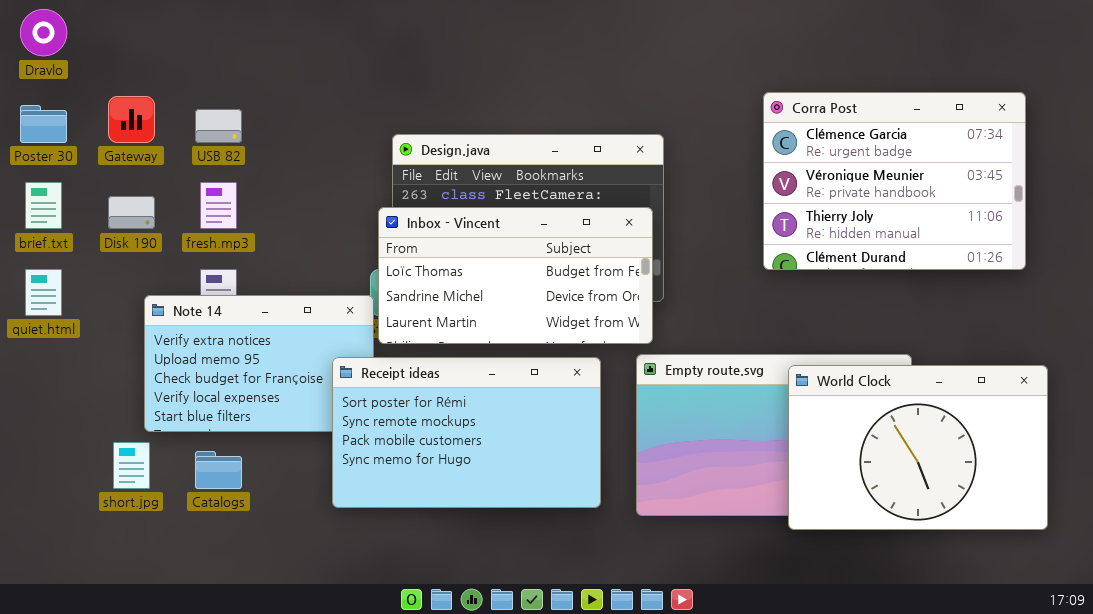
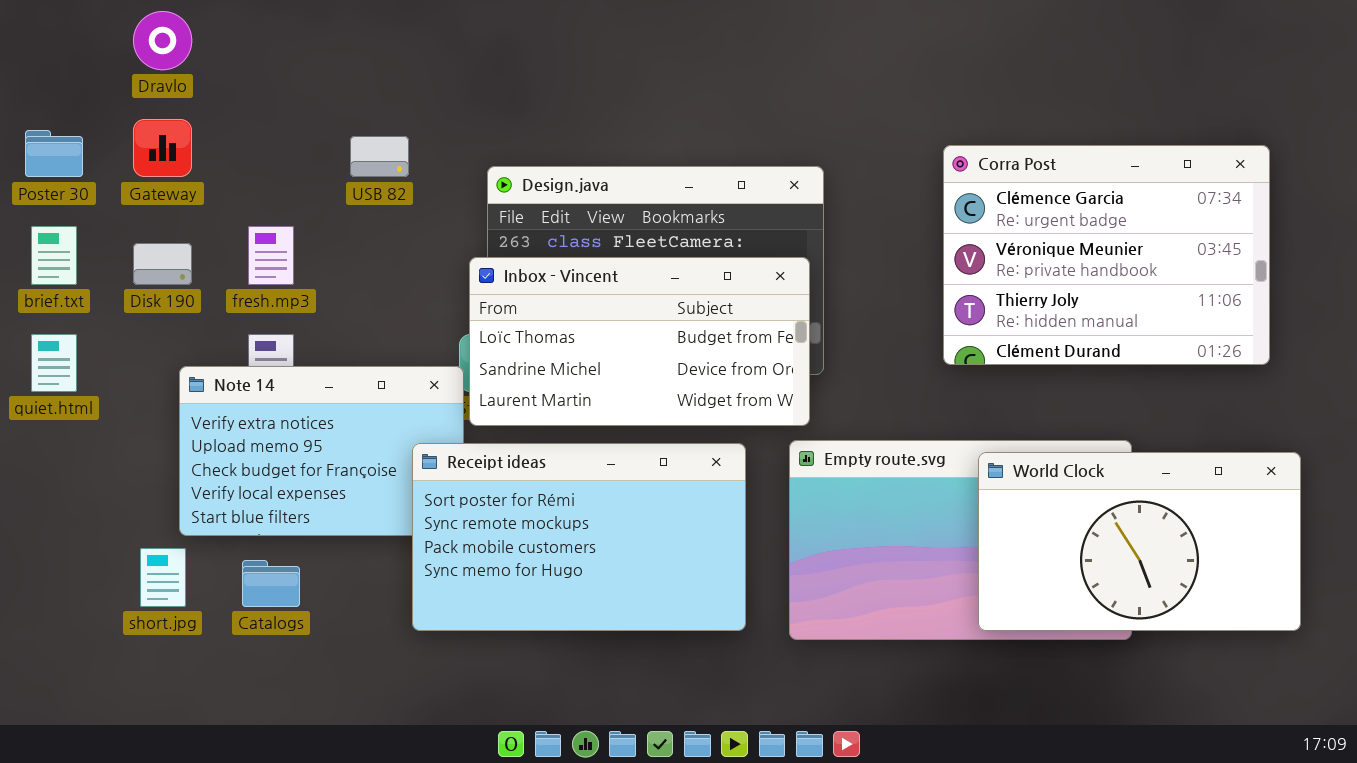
Dravlo: [20,9,67,56] -> [133,11,192,70], moved
Corra Post: [763,92,1026,270] -> [943,145,1270,365], moved
USB 82: [195,109,242,143] -> [350,136,409,177], moved
World Clock: [788,365,1048,530] -> [978,452,1301,631], resized

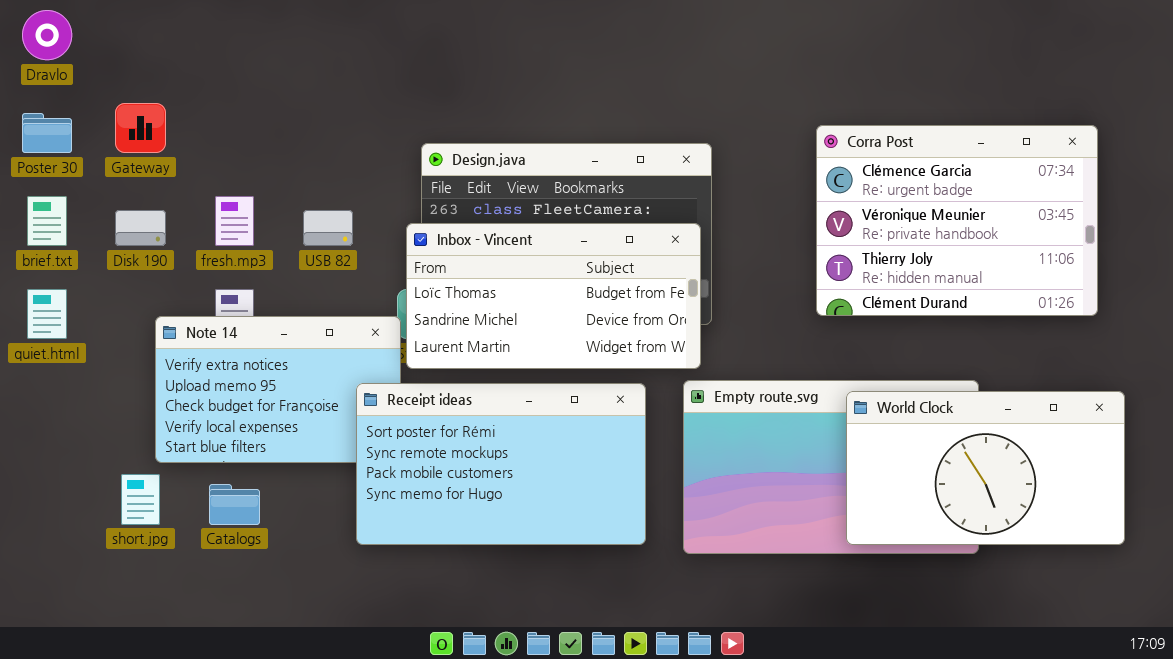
Dravlo: [133,11,192,70] -> [22,10,72,60], moved
USB 82: [350,136,409,177] -> [303,210,353,246], moved

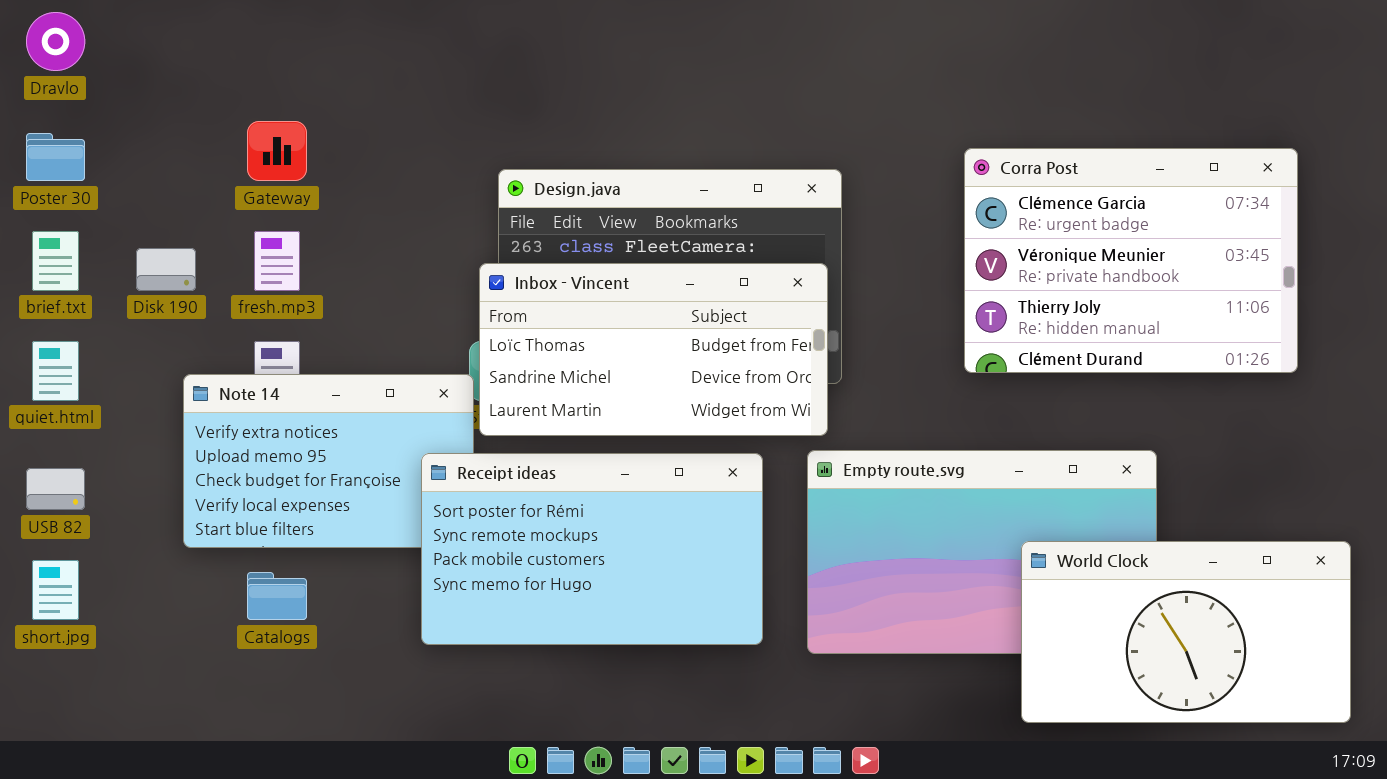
Gateway: [115,103,166,153] -> [247,121,307,181], moved
USB 82: [303,210,353,246] -> [26,468,85,510], moved
World Clock: [846,391,1125,545] -> [1021,541,1351,723], moved
short.jpg: [121,474,160,525] -> [32,560,79,620], moved

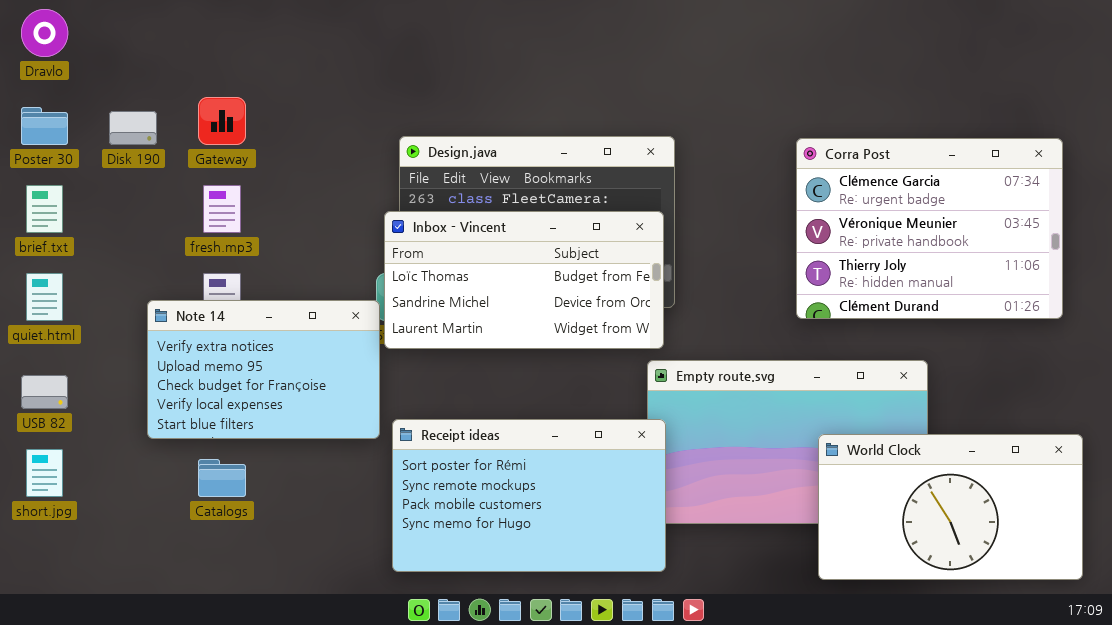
Corra Post: [964,148,1298,373] -> [796,138,1063,319], moved
Disk 190: [136,248,196,291] -> [109,111,157,145], moved
Receipt ideas: [421,453,763,645] -> [392,419,666,572], moved

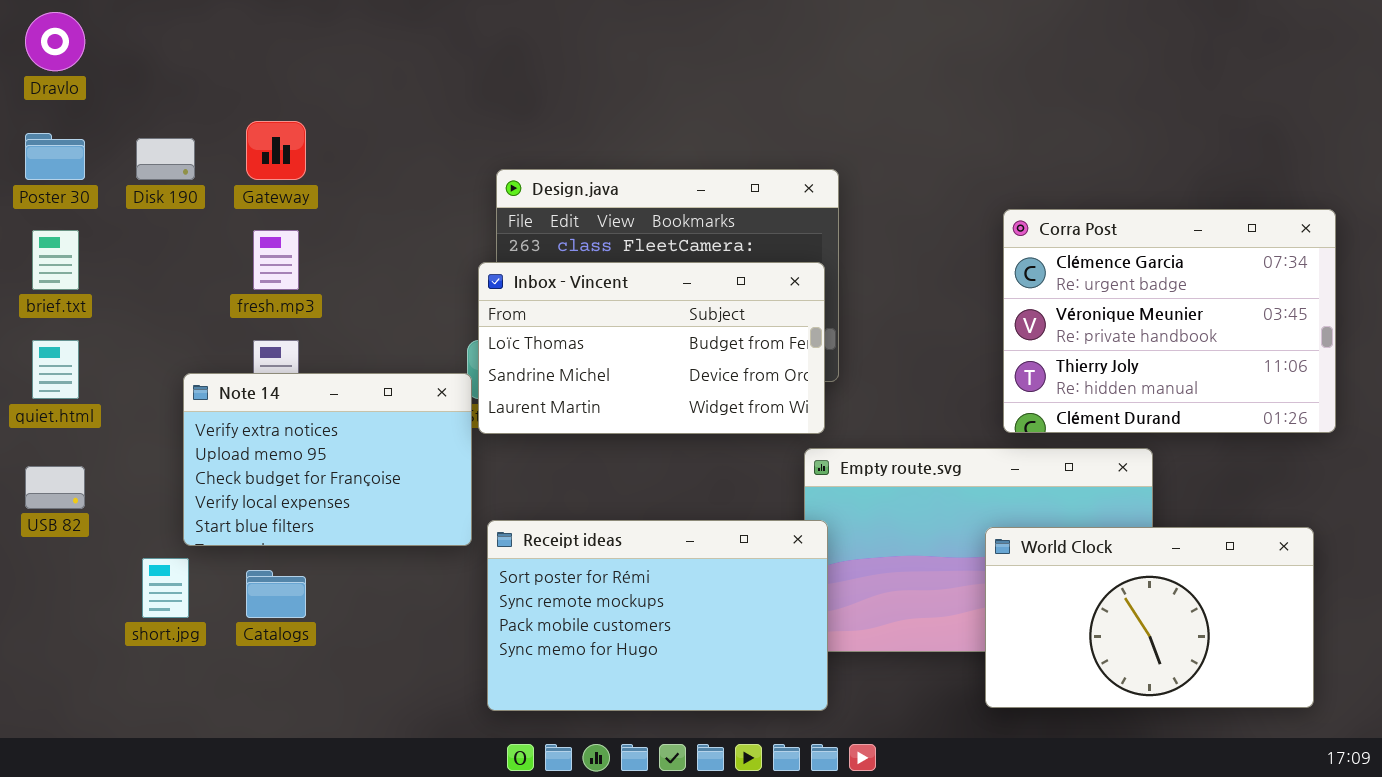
Corra Post: [796,138,1063,319] -> [1003,209,1336,433], moved
World Clock: [818,434,1083,580] -> [985,527,1314,708], moved
short.jpg: [26,449,63,497] -> [142,558,189,618], moved

